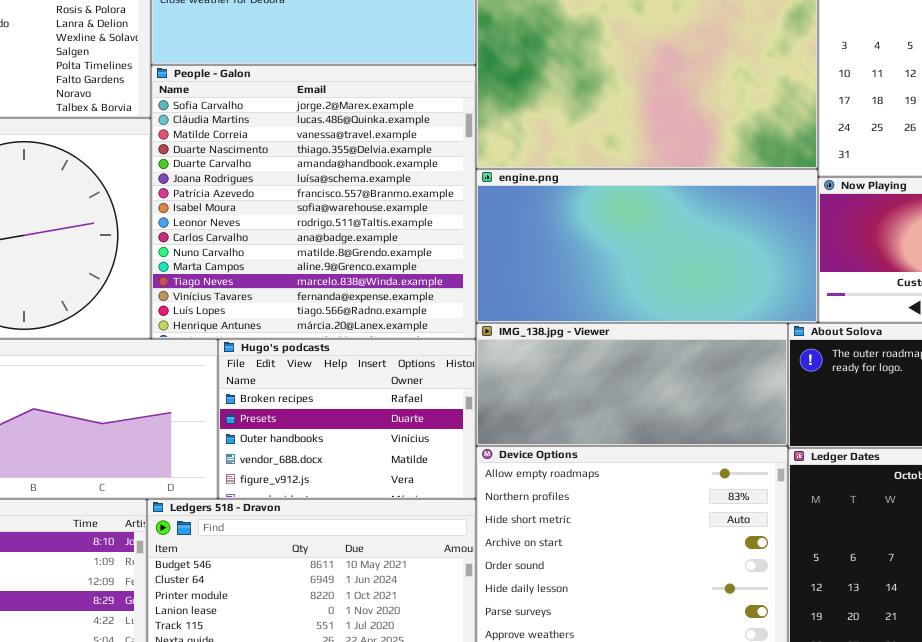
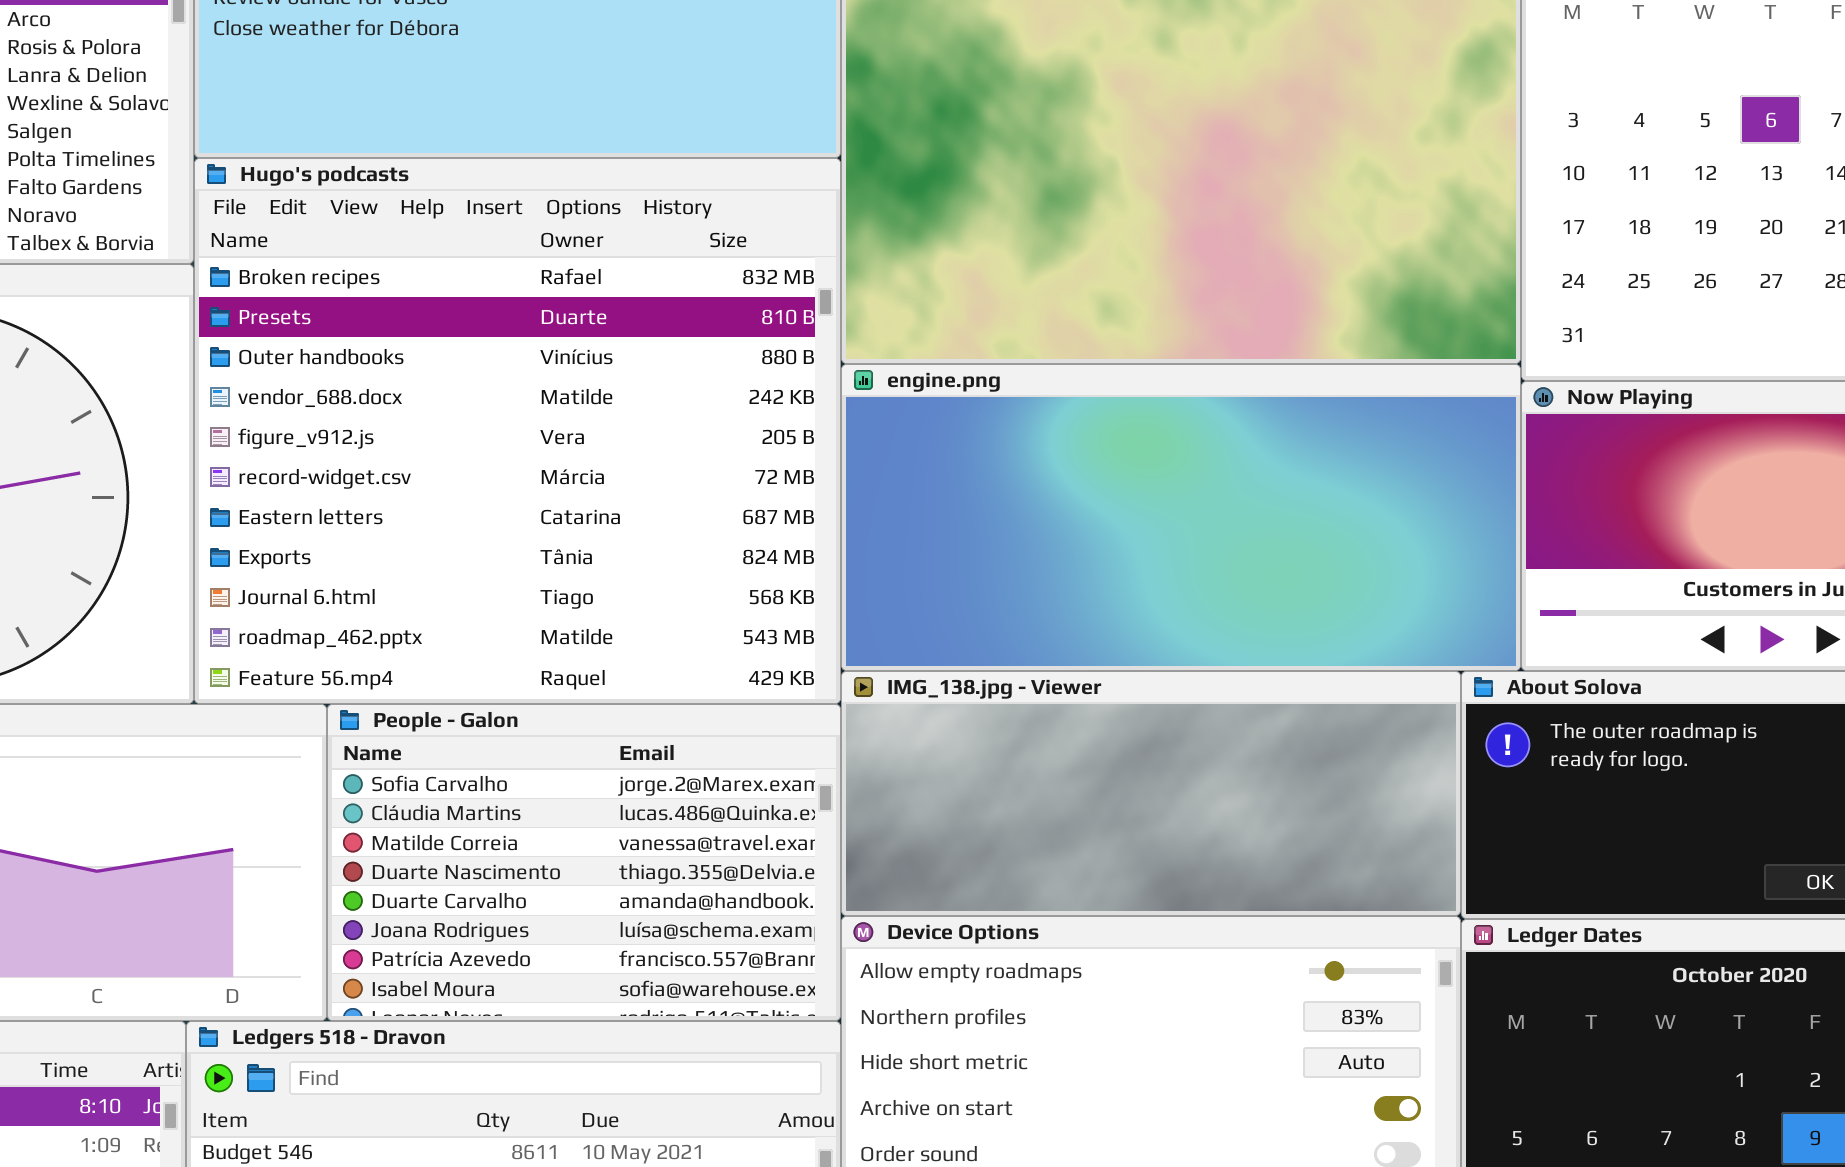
People - Galon: [151,65,476,339] -> [327,704,841,1021], moved, resized
Hugo's podcasts: [218,339,476,499] -> [194,158,841,704], moved, resized

